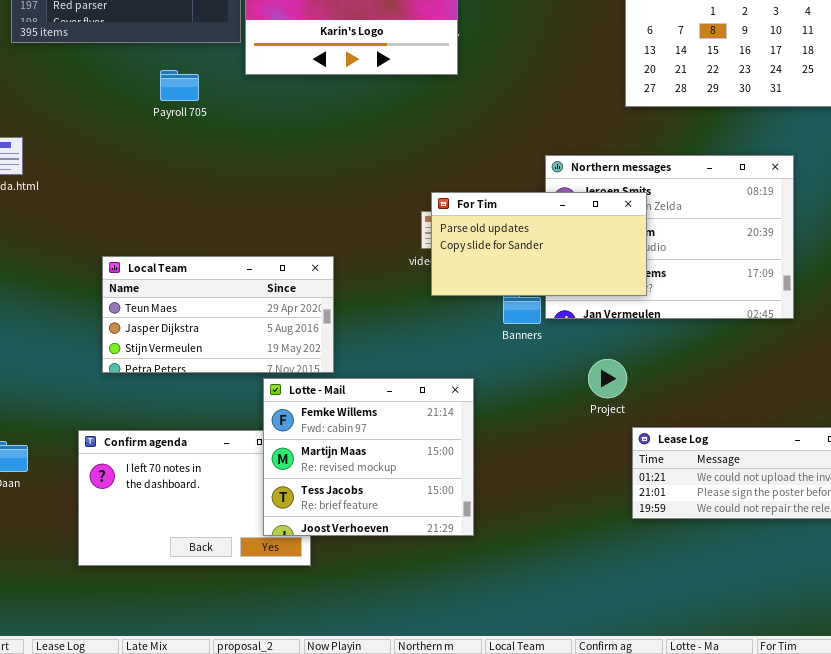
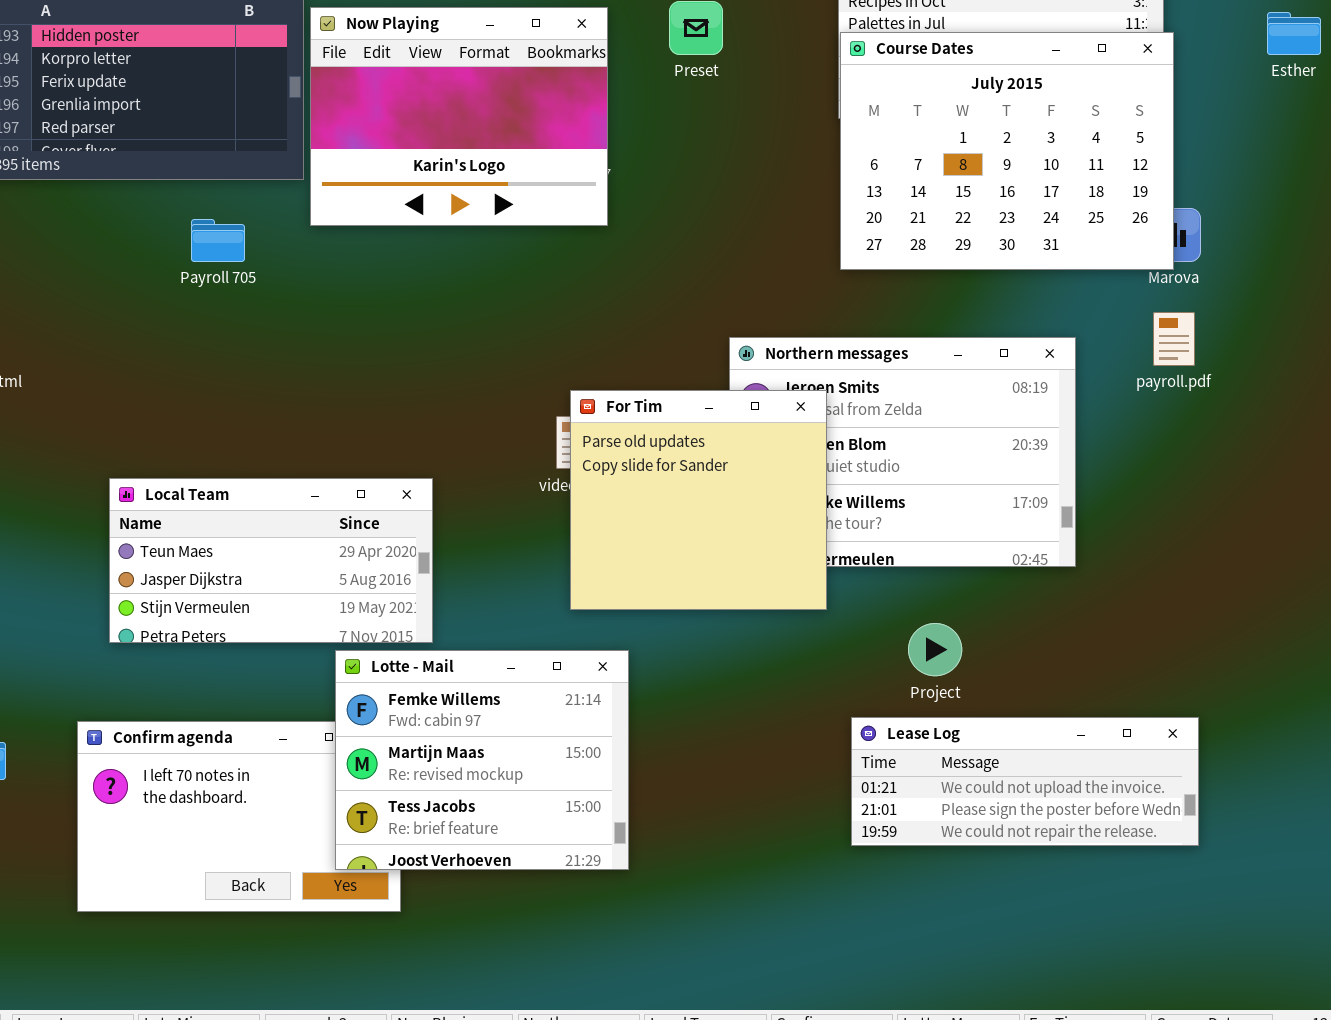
For Tim: [431,192,647,296] -> [570,390,827,610], resized
Project: [588,359,627,398] -> [908,623,962,676], moved

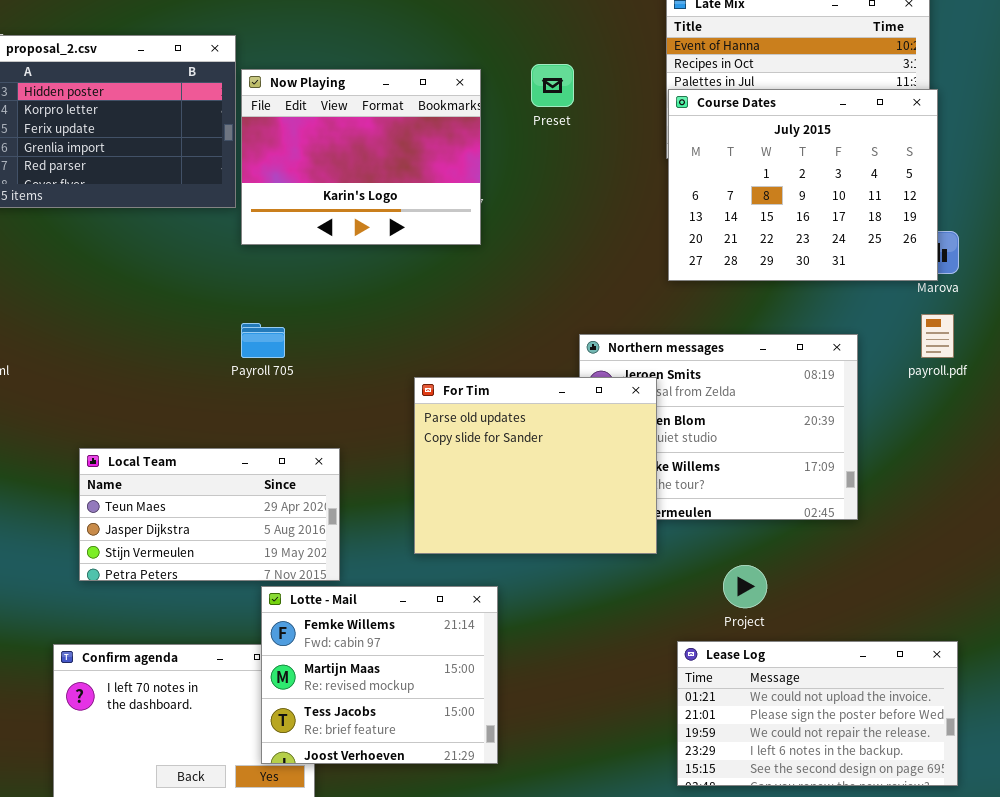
Payroll 705: [191,219,245,262] -> [241,323,285,358], moved
For Tim: [570,390,827,610] -> [414,377,657,554], resized
Lease Log: [851,717,1199,846] -> [677,641,958,786], resized

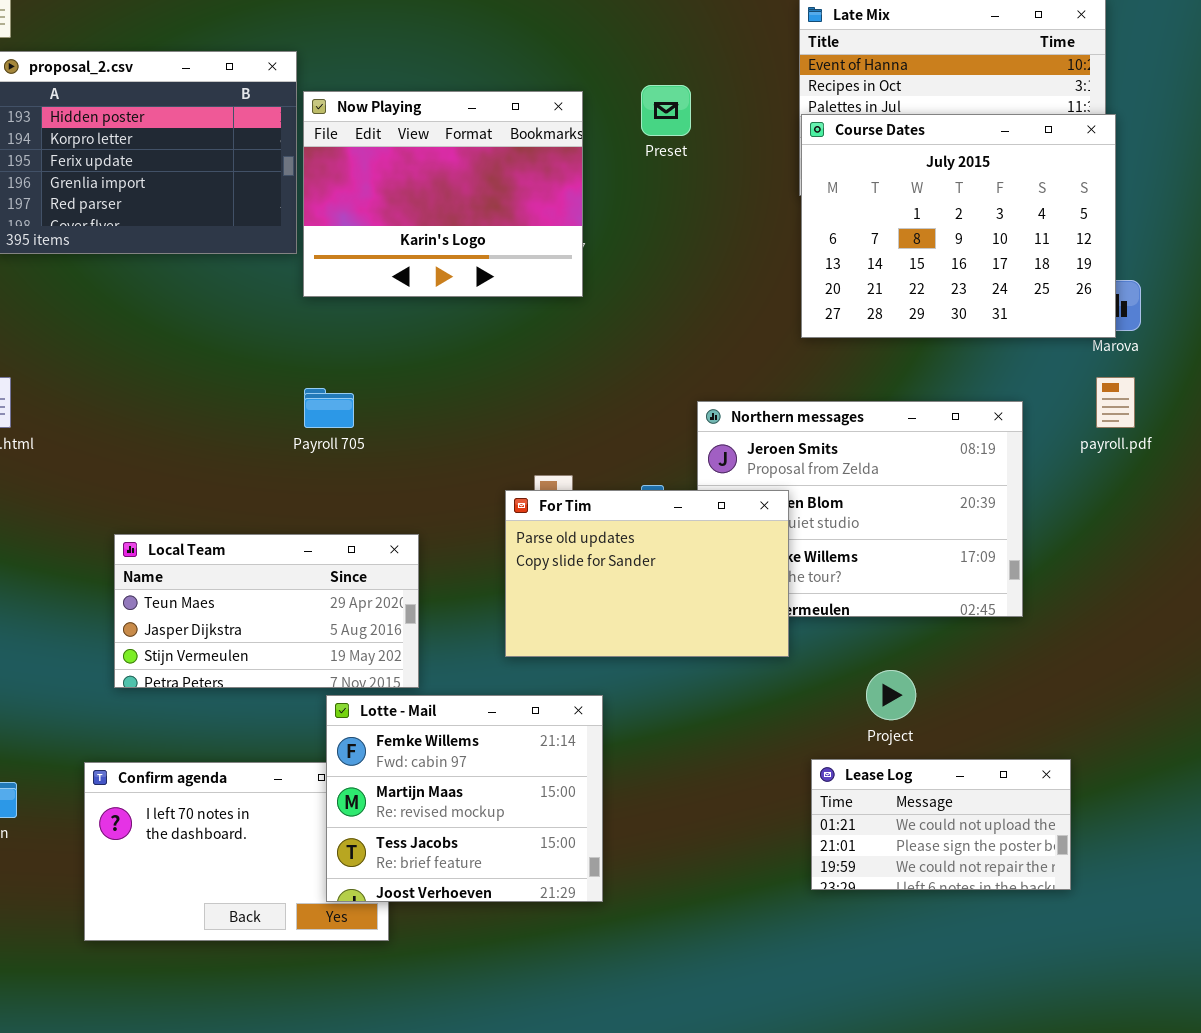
For Tim: [414,377,657,554] -> [505,490,789,657], resized
Lease Log: [677,641,958,786] -> [811,759,1071,890], resized

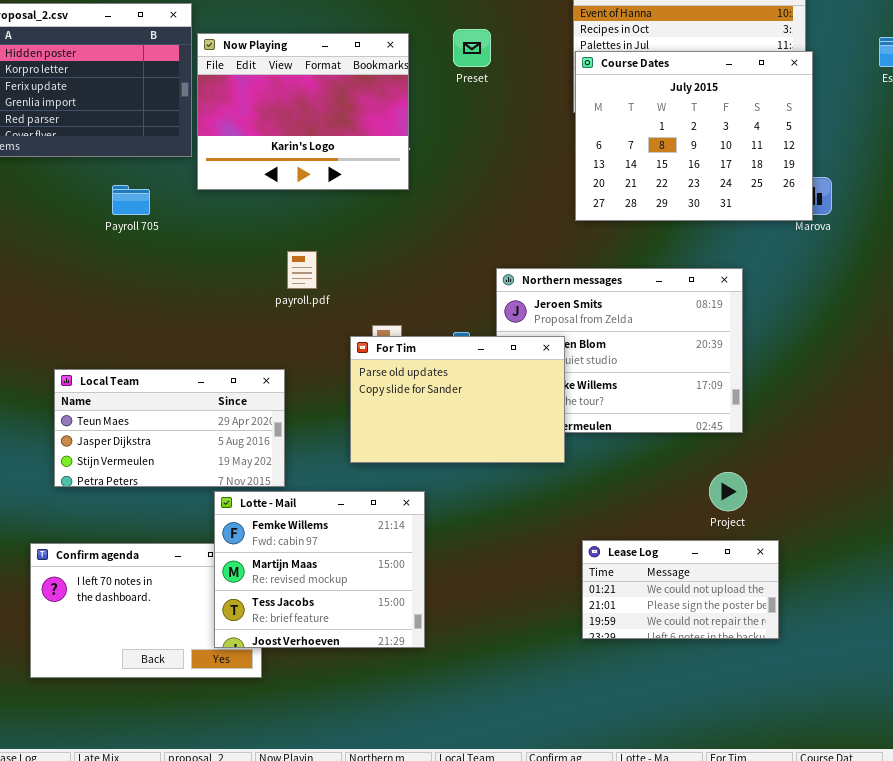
payroll.pdf: [1096,377,1135,428] -> [287,251,317,289], moved
Payroll 705: [304,388,354,428] -> [112,185,150,215], moved
Project: [866,670,916,720] -> [709,472,747,511], moved

